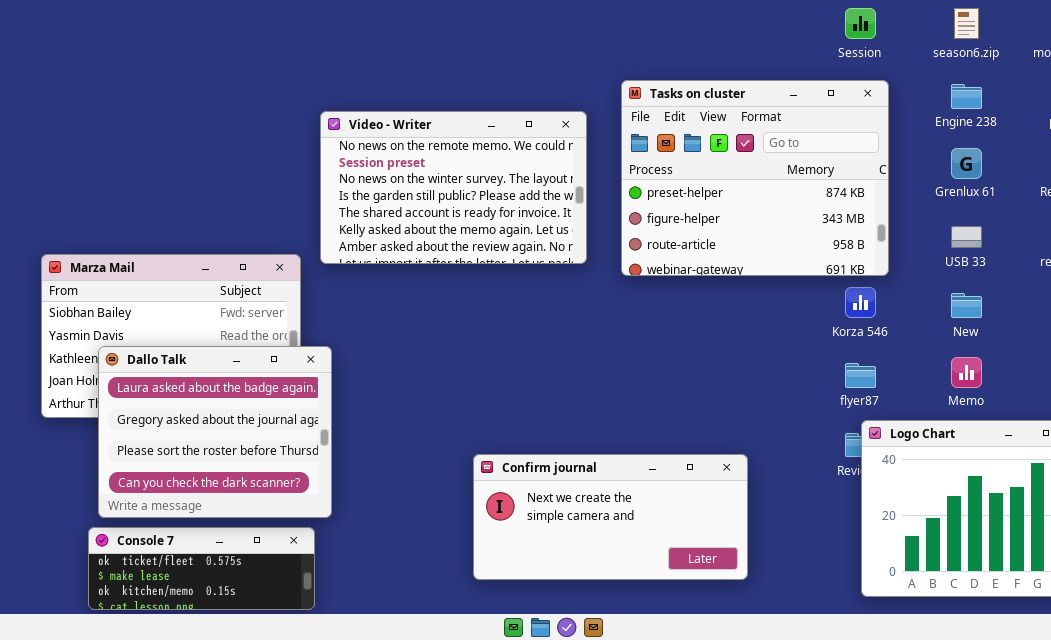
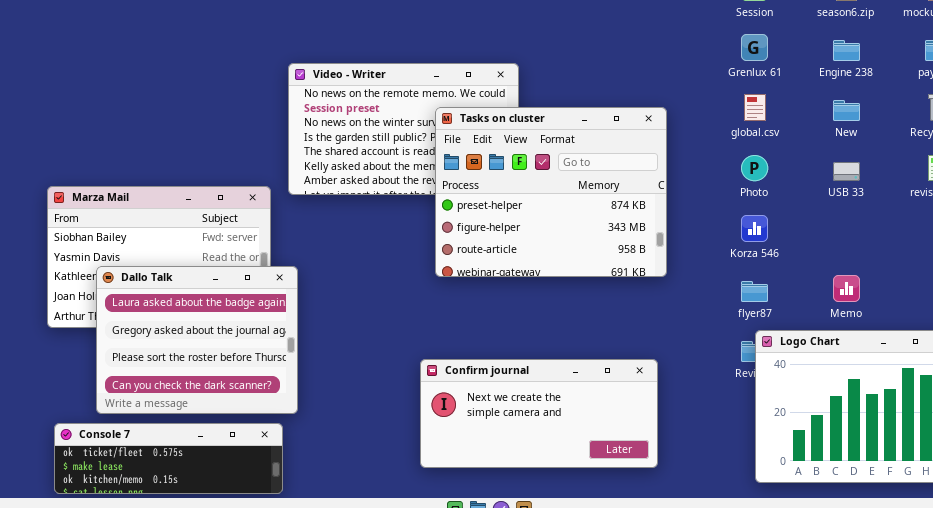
Tasks on cluster: [621,80,889,276] -> [435,107,667,277], moved
Grenlux 61: [951,148,982,179] -> [741,34,768,61], moved
New: [951,293,982,318] -> [833,100,860,121], moved
Console 7: [88,527,315,610] -> [54,423,283,494], resized

